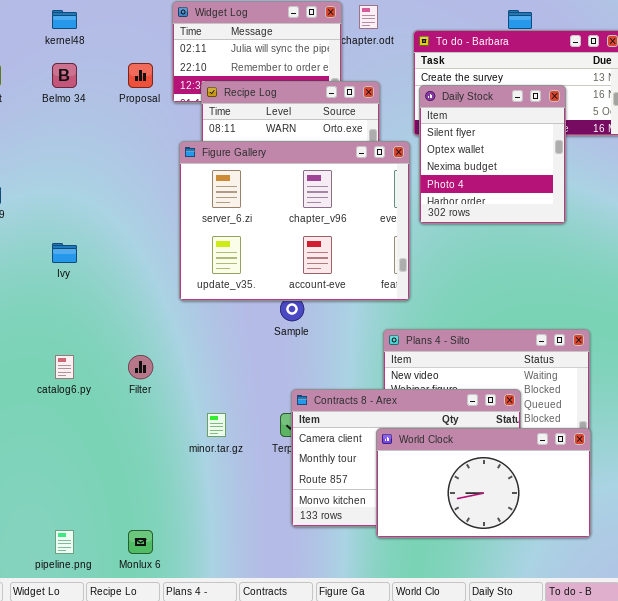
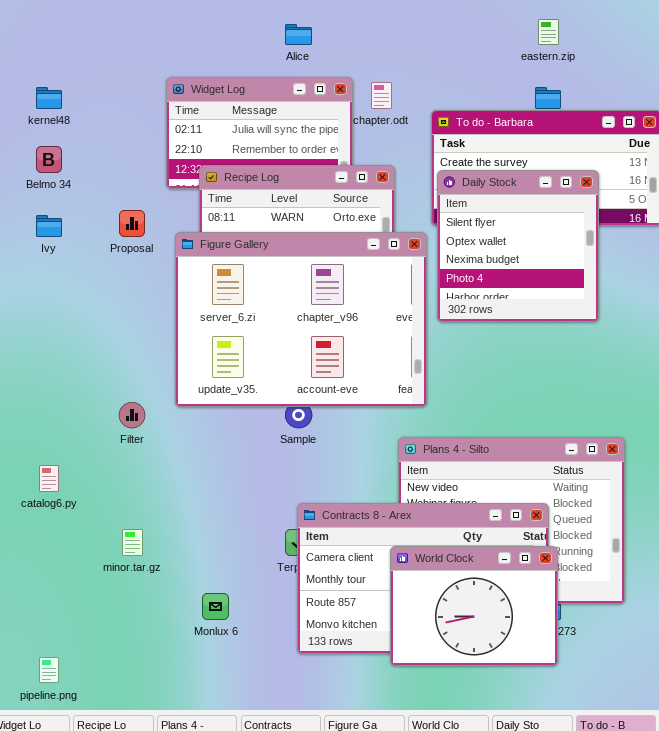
Proposal: [128,63,153,88] -> [119,210,145,237], moved
Ivy: [52,243,77,263] -> [36,215,62,237], moved
Filter: [128,355,153,379] -> [119,402,145,428], moved
minor.tar.gz: [207,413,226,437] -> [122,529,143,556], moved
World Clock: [376,428,591,538] -> [390,546,558,666], resized
Monlux 6: [128,530,153,554] -> [202,593,229,620], moved

